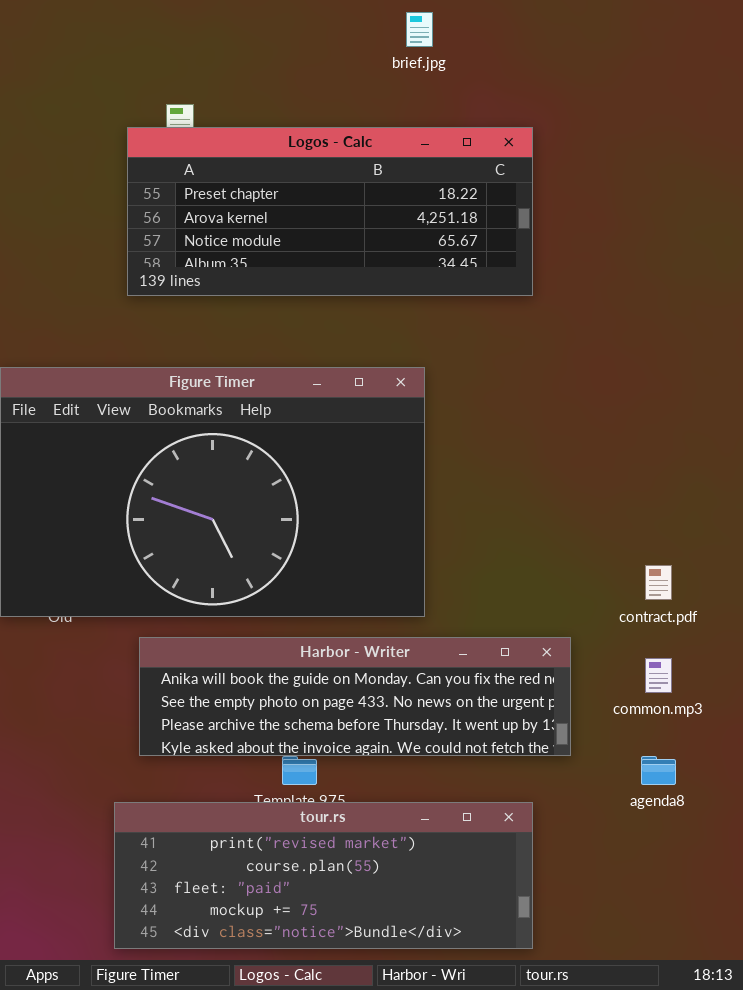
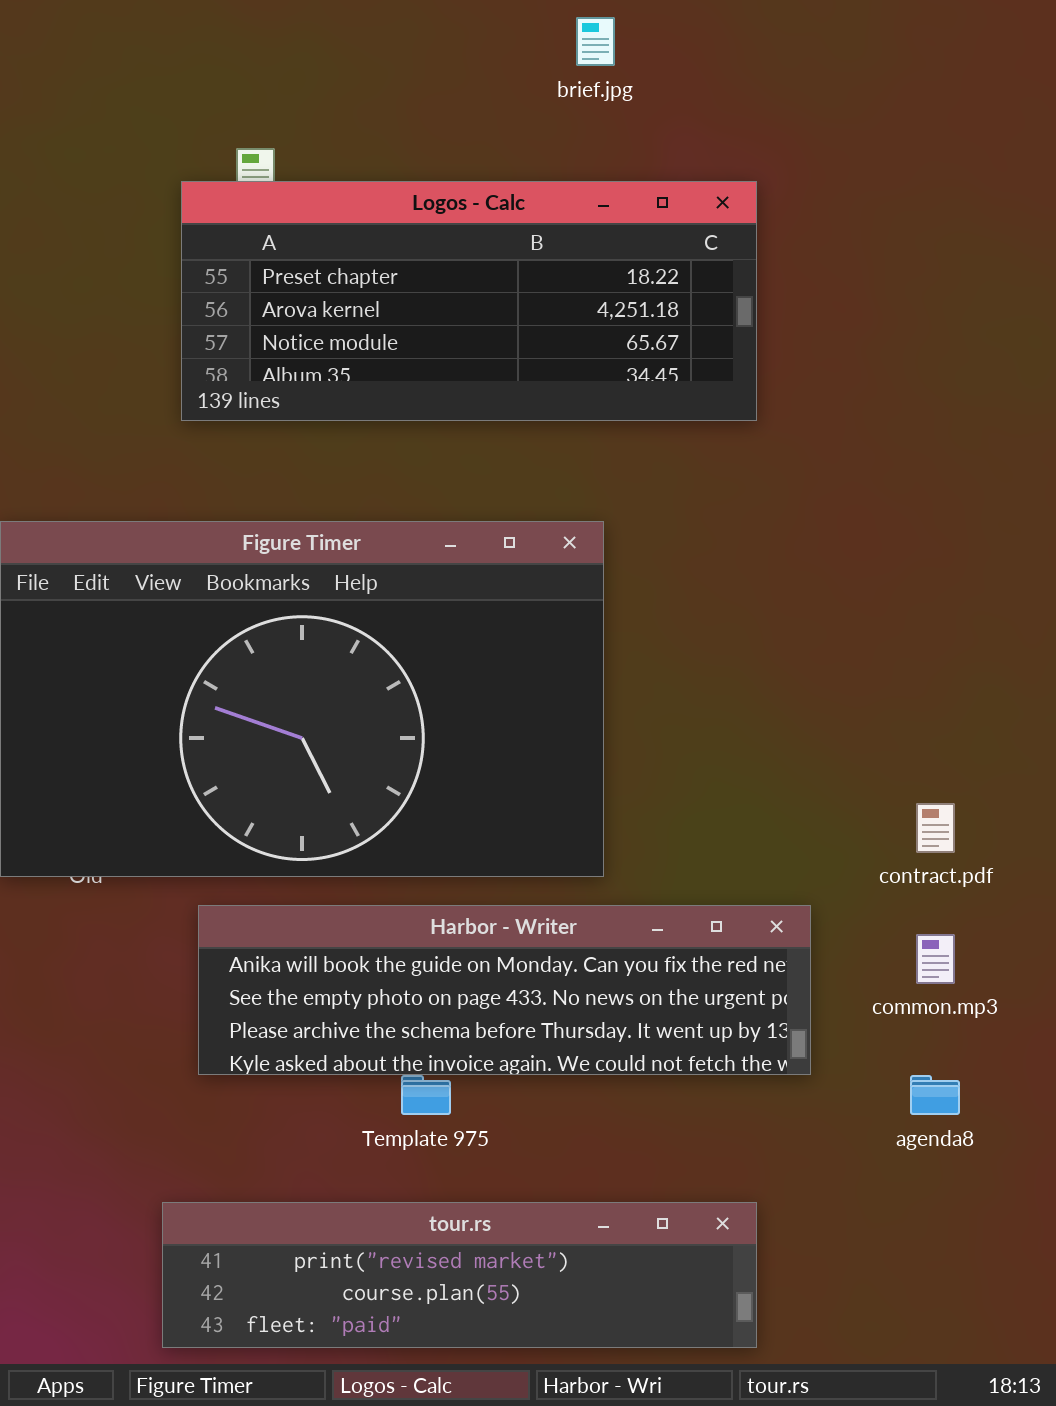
tour.rs: [114,802,533,949] -> [162,1202,757,1348], resized

